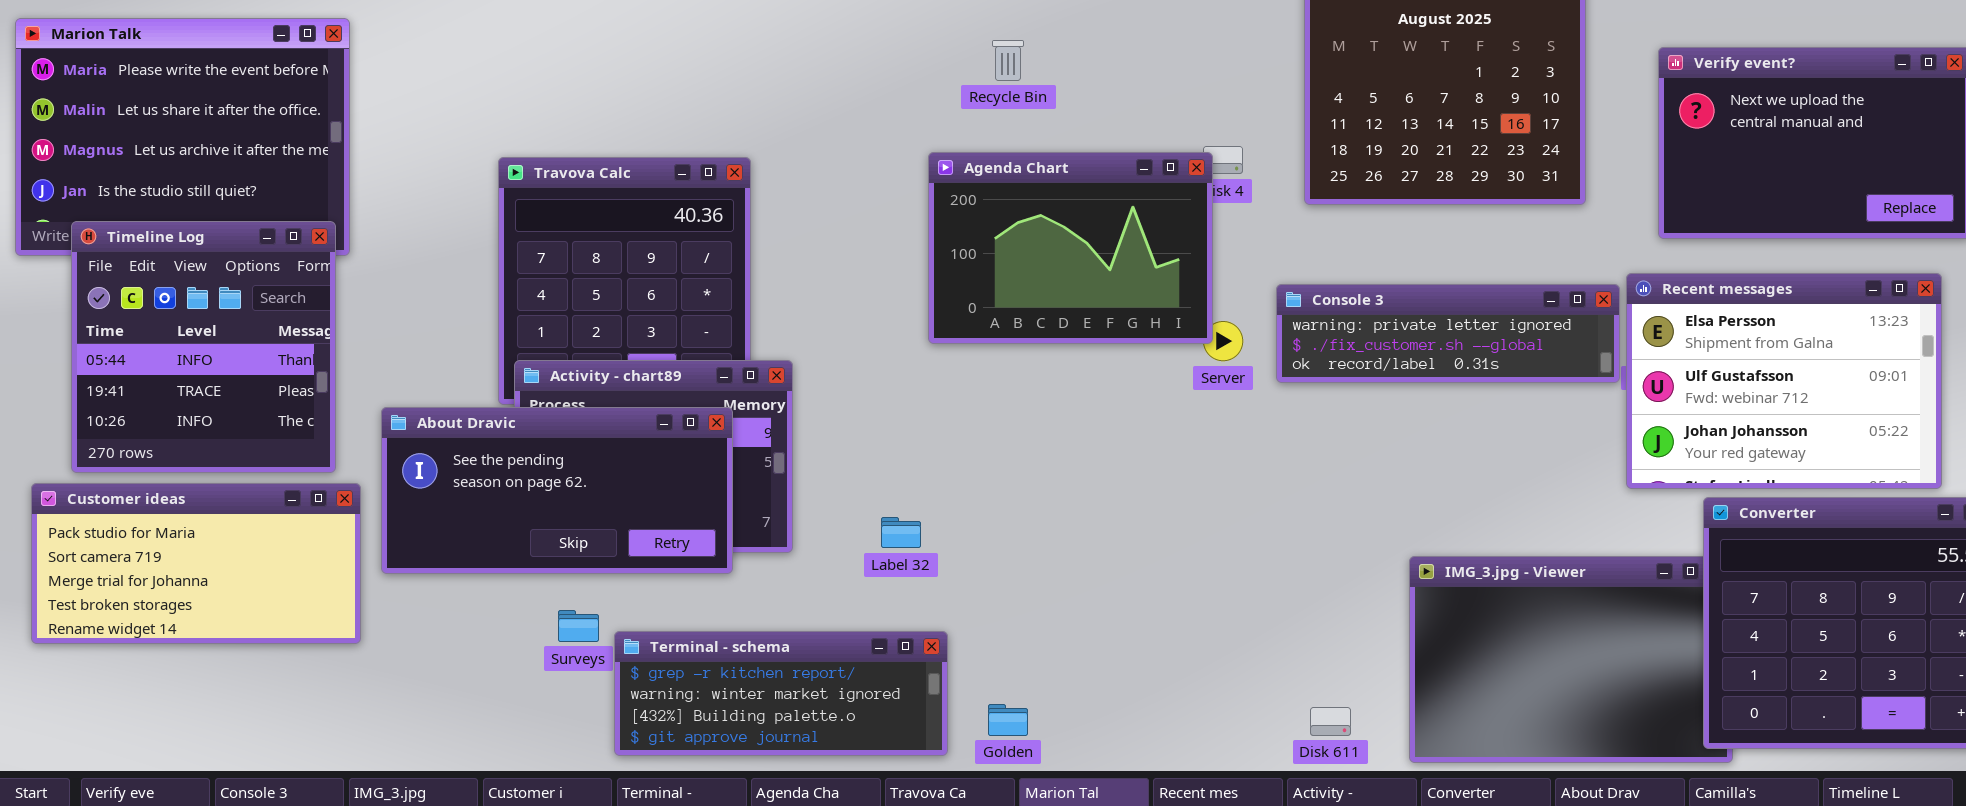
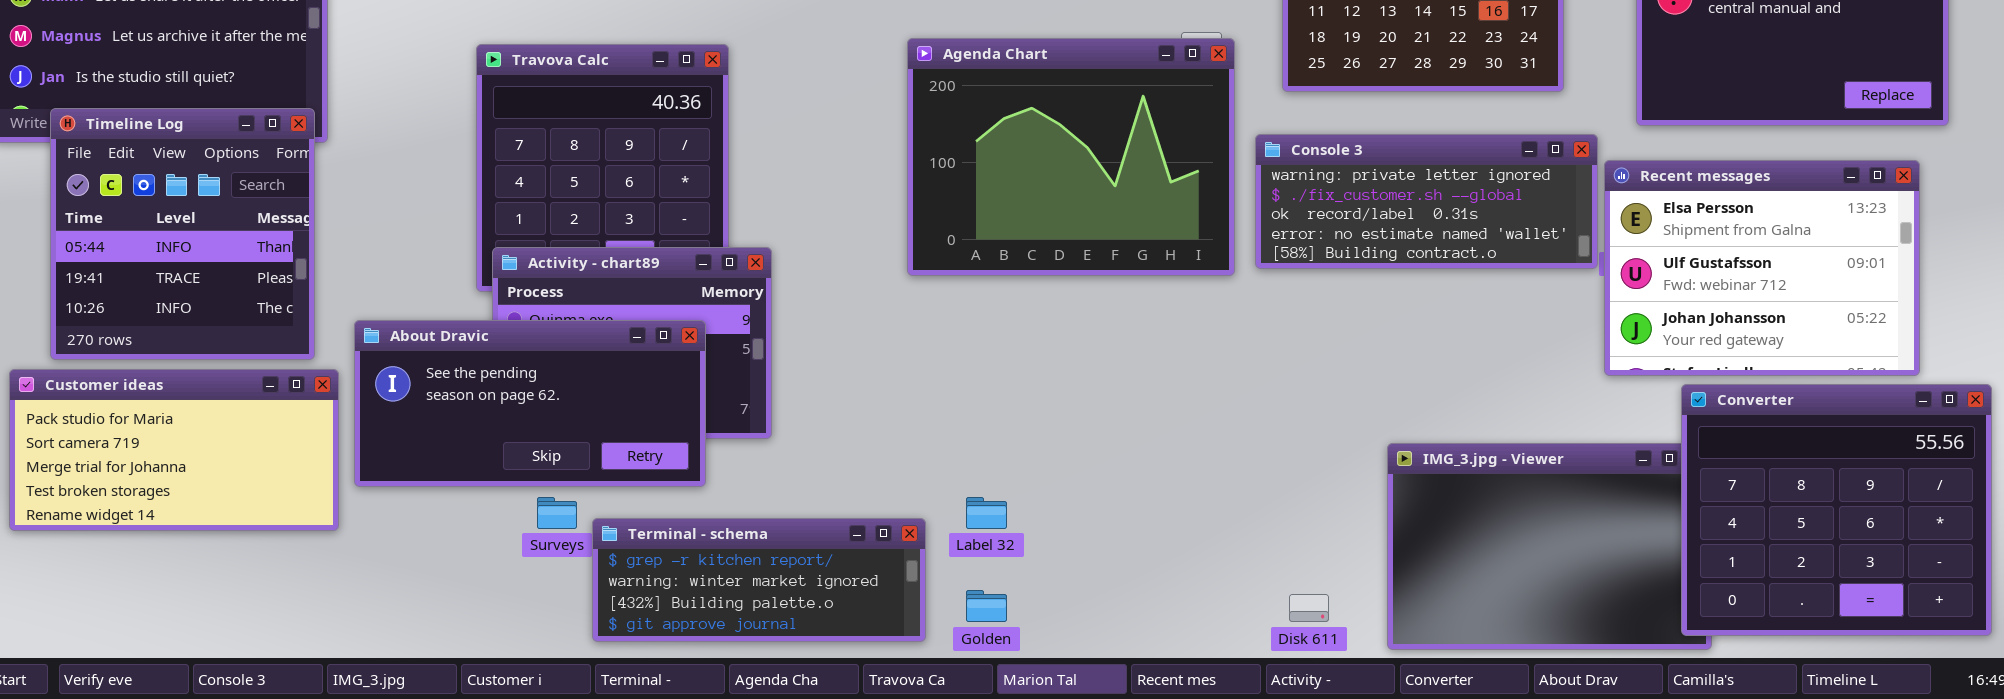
Agenda Chart: [928,152,1213,344] -> [907,38,1235,276], resized
Console 3: [1276,284,1620,383] -> [1255,134,1598,269], resized
About Dravic: [381,407,733,574] -> [354,320,706,487], moved
Label 32: [881,517,921,548] -> [966,497,1007,529], moved

